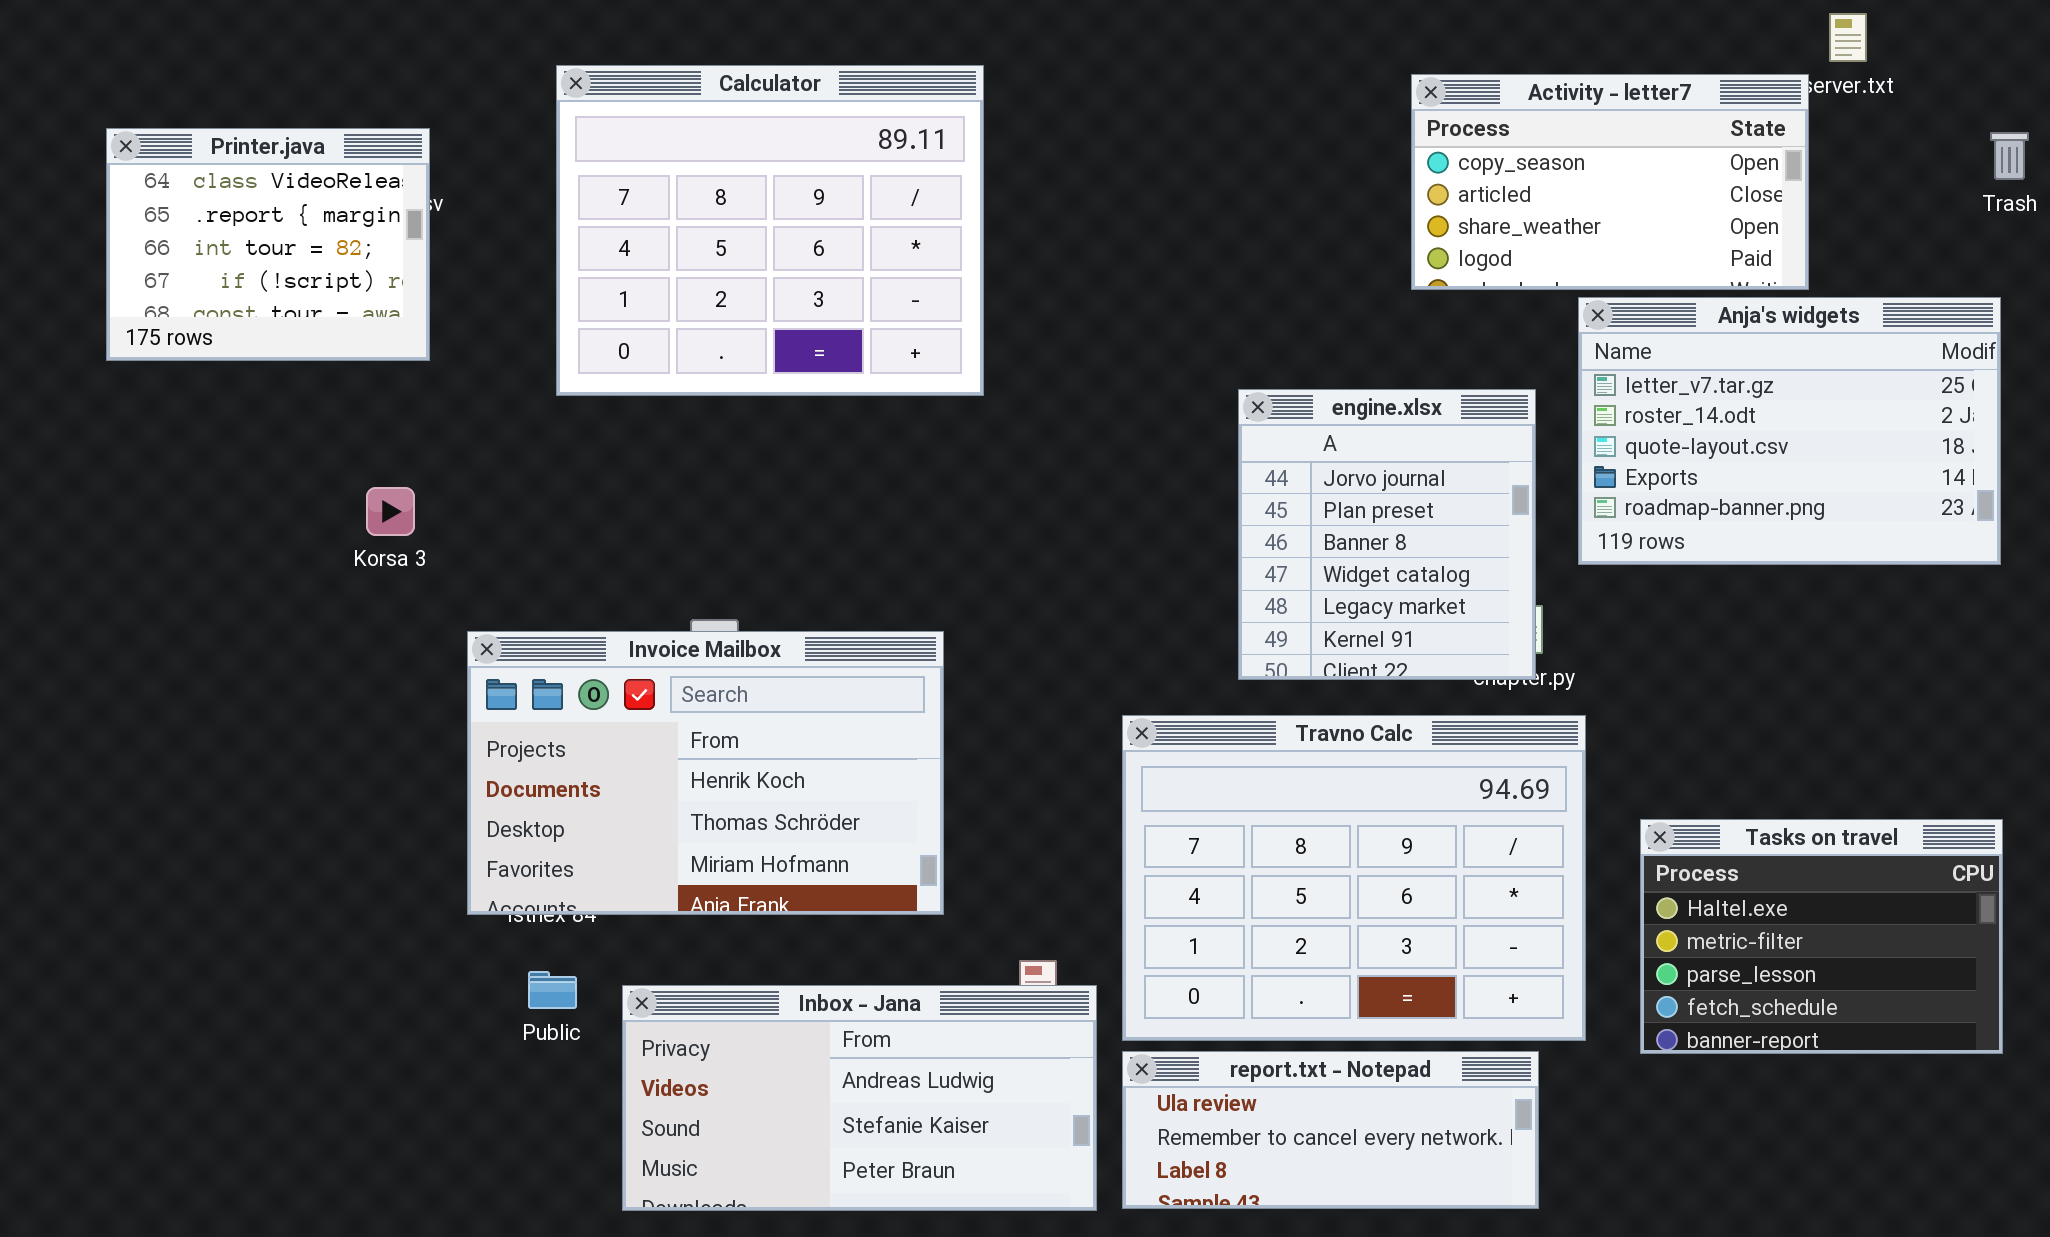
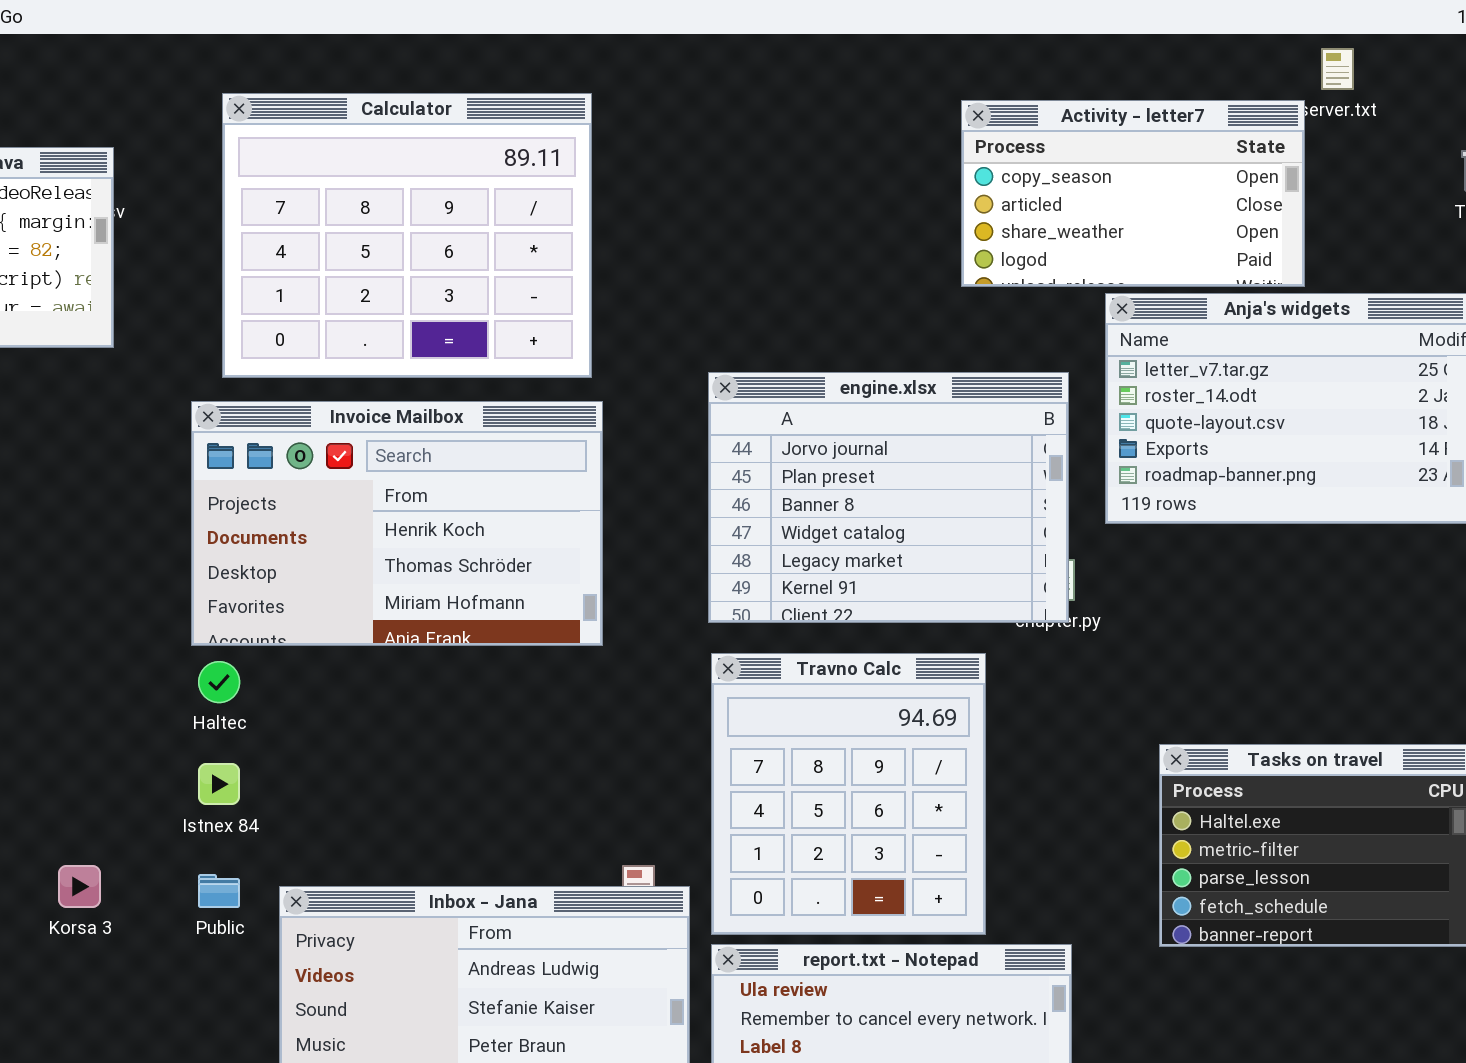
engine.xlsx: [1238,389,1536,680] -> [708,372,1069,623], resized
Korsa 3: [366,487,415,536] -> [58,865,101,908], moved
Invoice Mailbox: [467,631,944,915] -> [191,401,603,646], moved
Travno Calc: [1122,715,1586,1041] -> [711,653,986,935], resized

